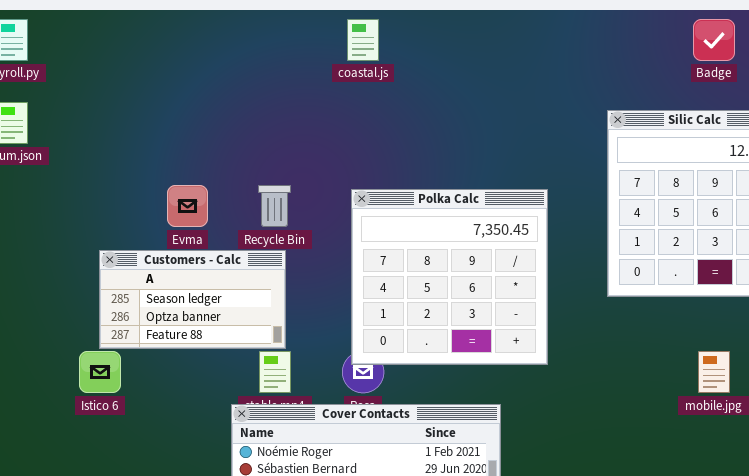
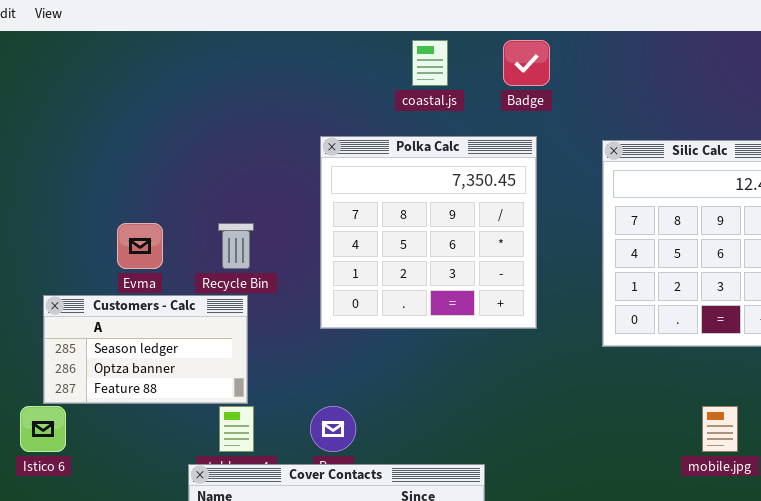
coastal.js: [347,19,379,61] -> [412,40,448,86], moved
Badge: [693,19,735,61] -> [503,40,550,86], moved
Polka Calc: [351,189,548,365] -> [320,136,537,329], moved

